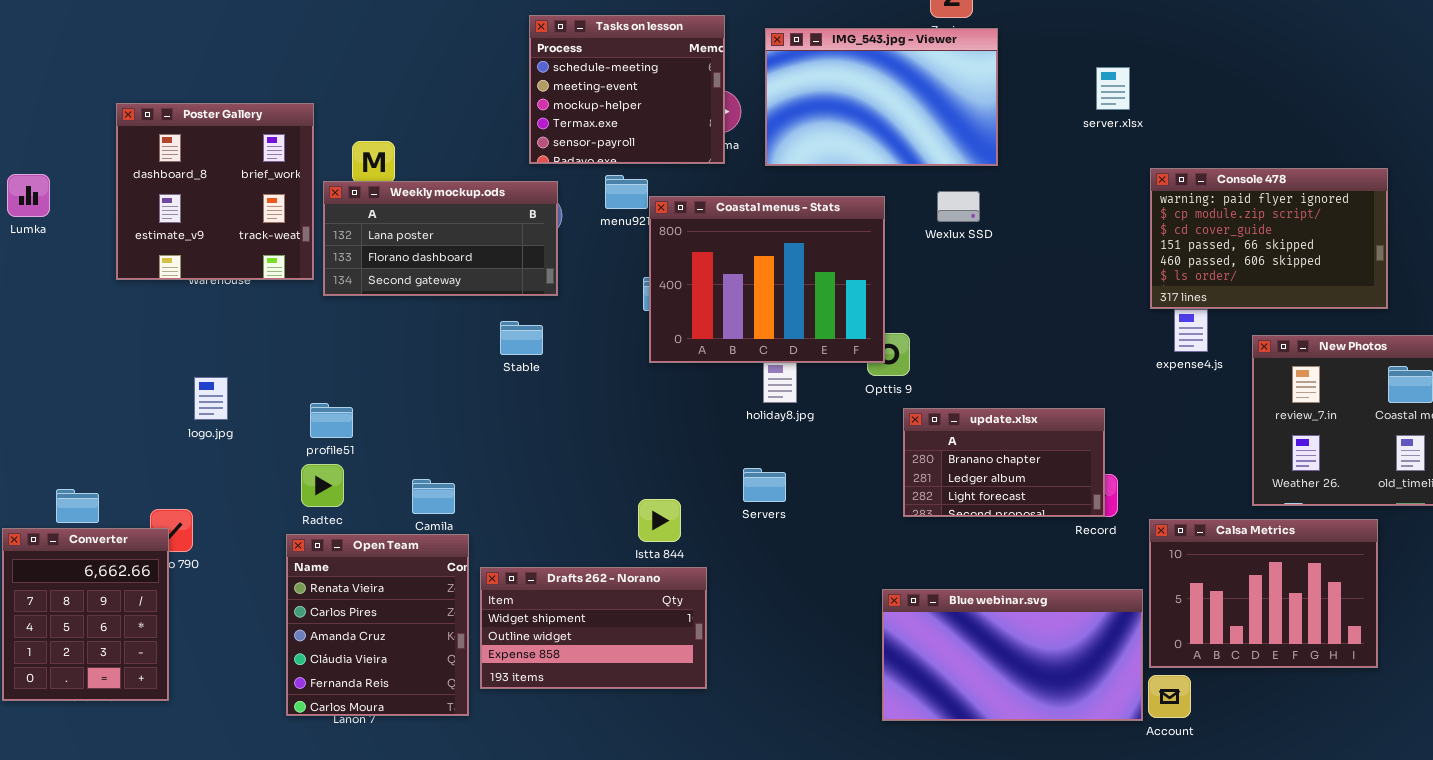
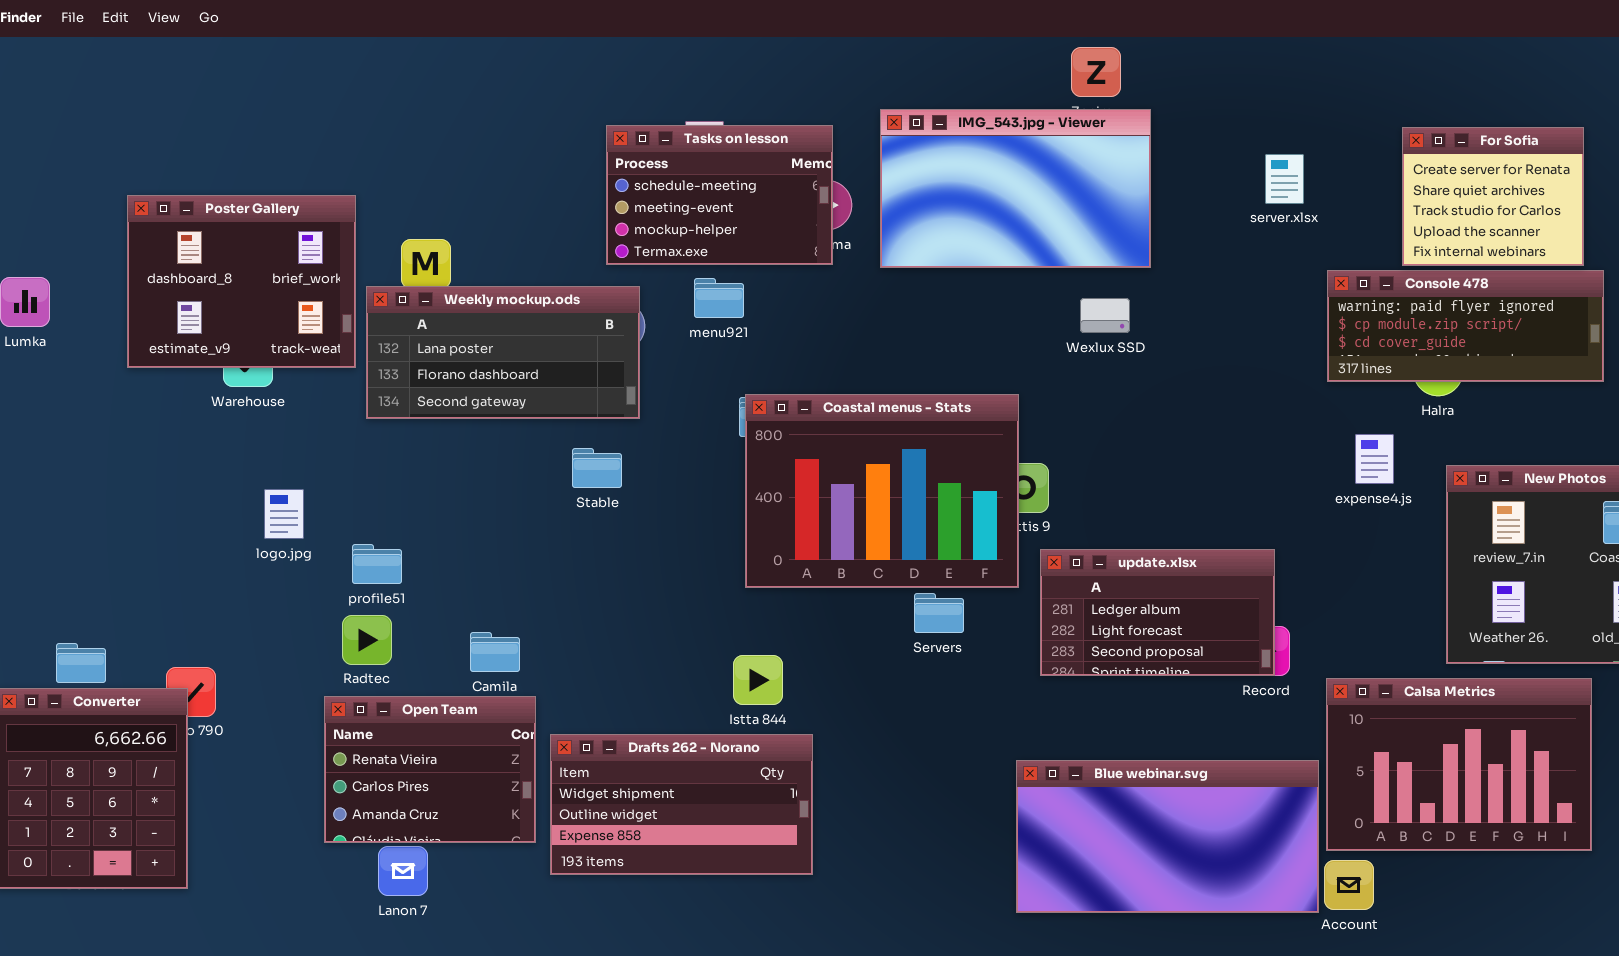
Tasks on lesson: [529,15,725,164] -> [606,125,833,265], resized
For Sofia: none -> [1402,127,1584,266], opened
Poster Gallery: [116,103,314,280] -> [127,195,356,368], resized
Console 478: [1150,168,1388,309] -> [1327,270,1604,382], resized
Coastal menus - Stats: [649,196,885,363] -> [745,394,1019,588], moved
logo.jpg: [194,377,228,420] -> [264,489,304,539], moved
update.xlsx: [903,408,1105,517] -> [1040,549,1275,676], scrolled down 1 row
Servers: [743,468,786,502] -> [914,593,964,633], moved
Open Team: [286,534,469,716] -> [324,696,536,843], resized

